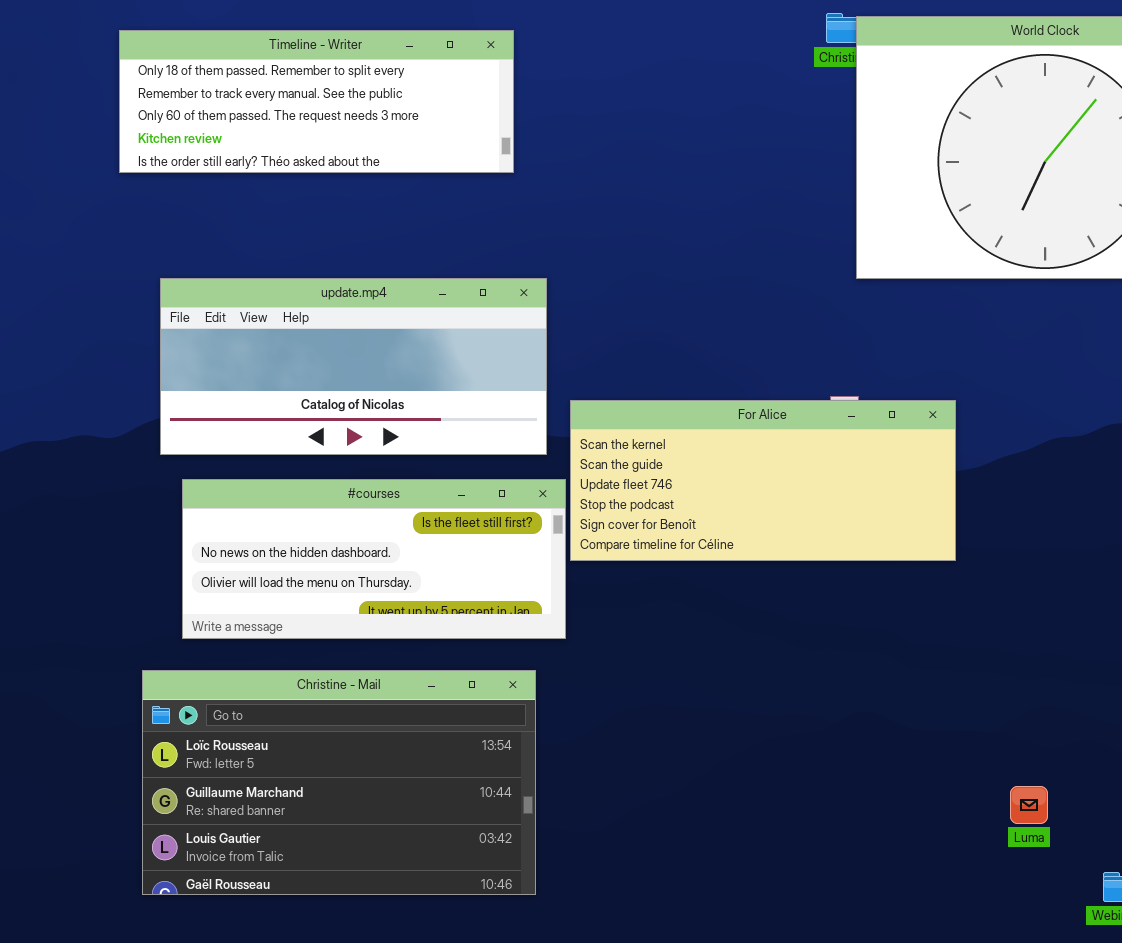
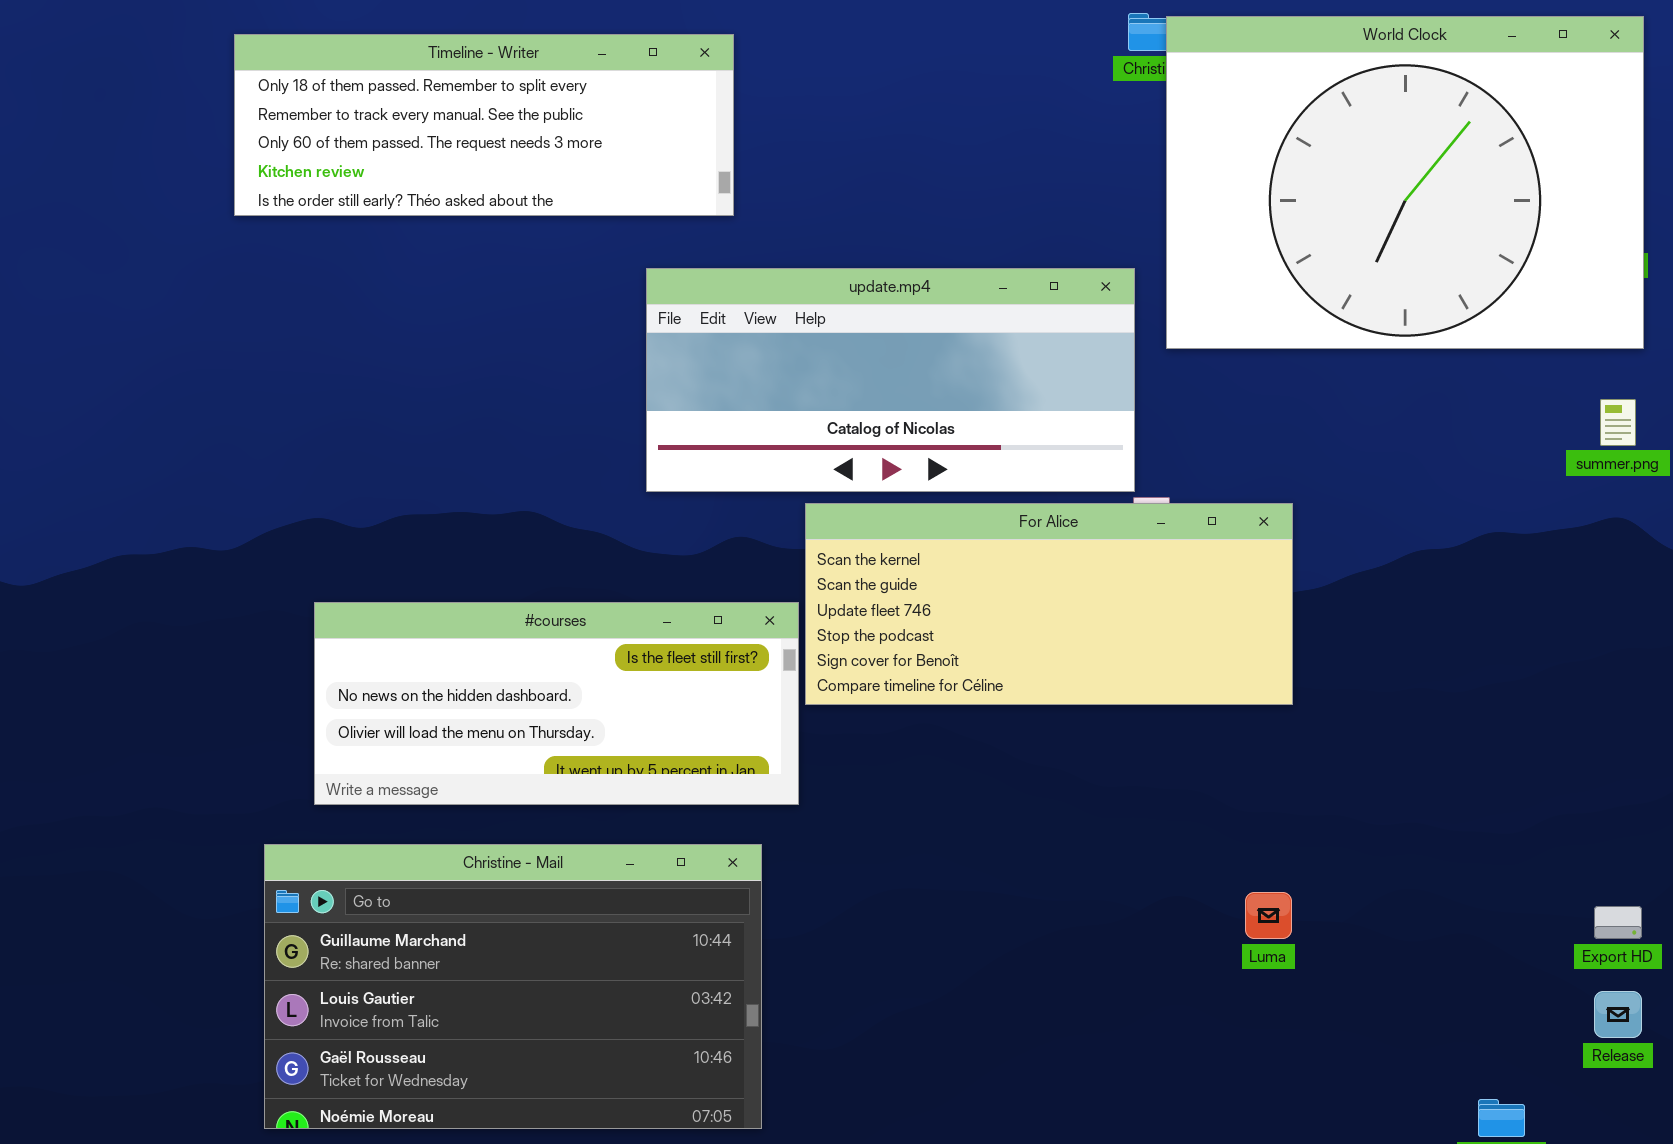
update.mp4: [160,278,547,455] -> [646,268,1135,492], moved
Christine - Mail: [142,670,536,895] -> [264,844,762,1129], scrolled down 1 row
Luma: [1010,786,1048,824] -> [1245,892,1292,939], moved

